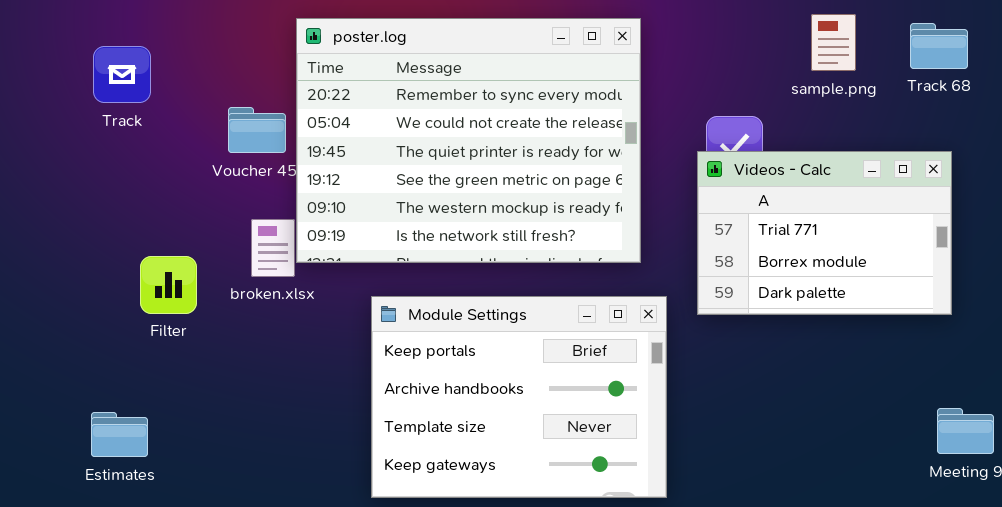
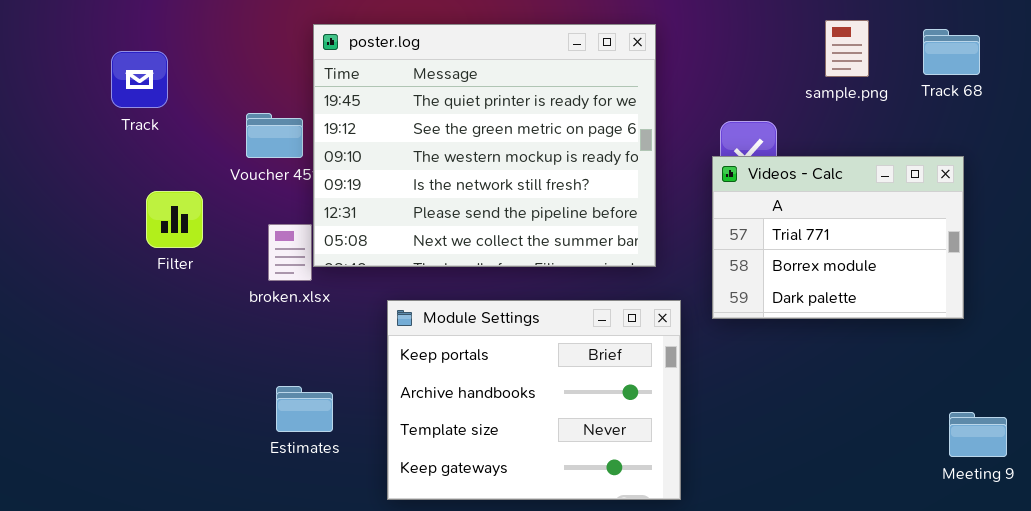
poster.log: [296,18,641,263] -> [313,24,656,267], scrolled down 2 rows
Filter: [140,256,197,314] -> [146,191,203,248], moved
Estimates: [91,412,148,457] -> [276,386,333,432], moved

